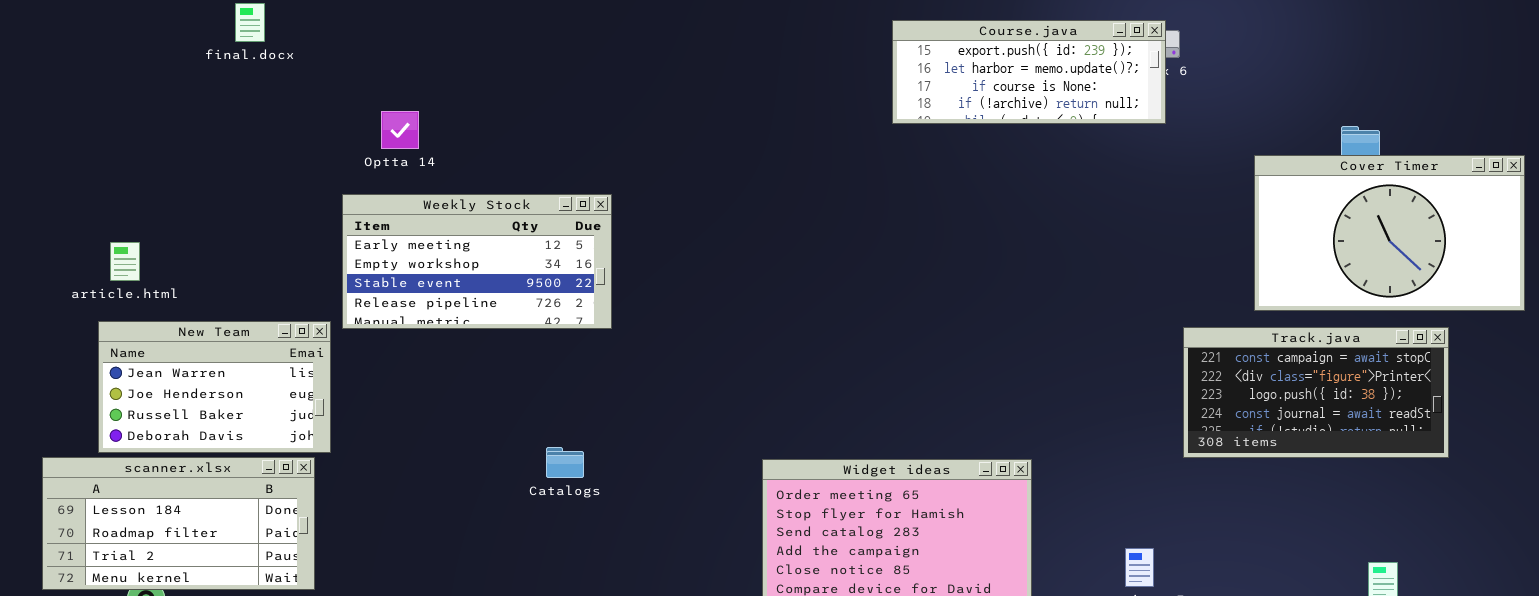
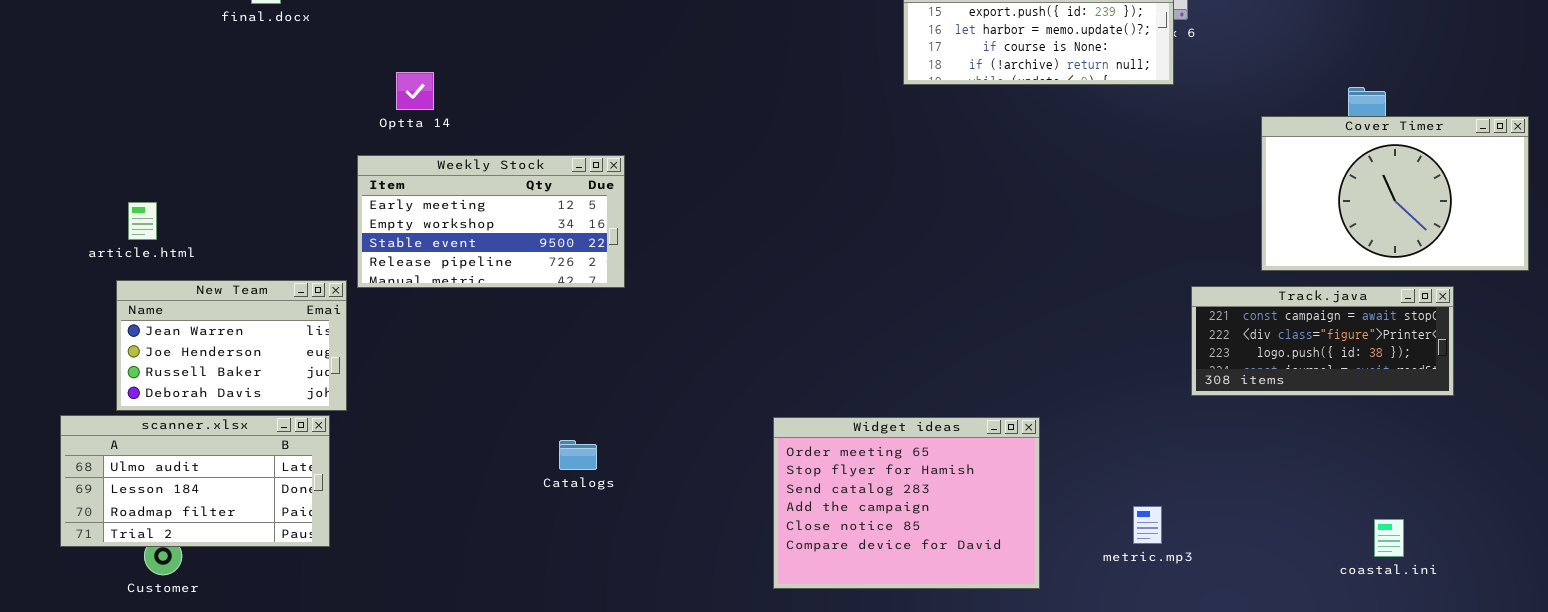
Track.java: [1183,327,1449,458] -> [1191,286,1454,396], resized
Catalogs: [546,447,584,478] -> [559,440,597,470], moved
scanner.xlsx: [42,457,315,590] -> [60,415,330,547], scrolled up 1 row

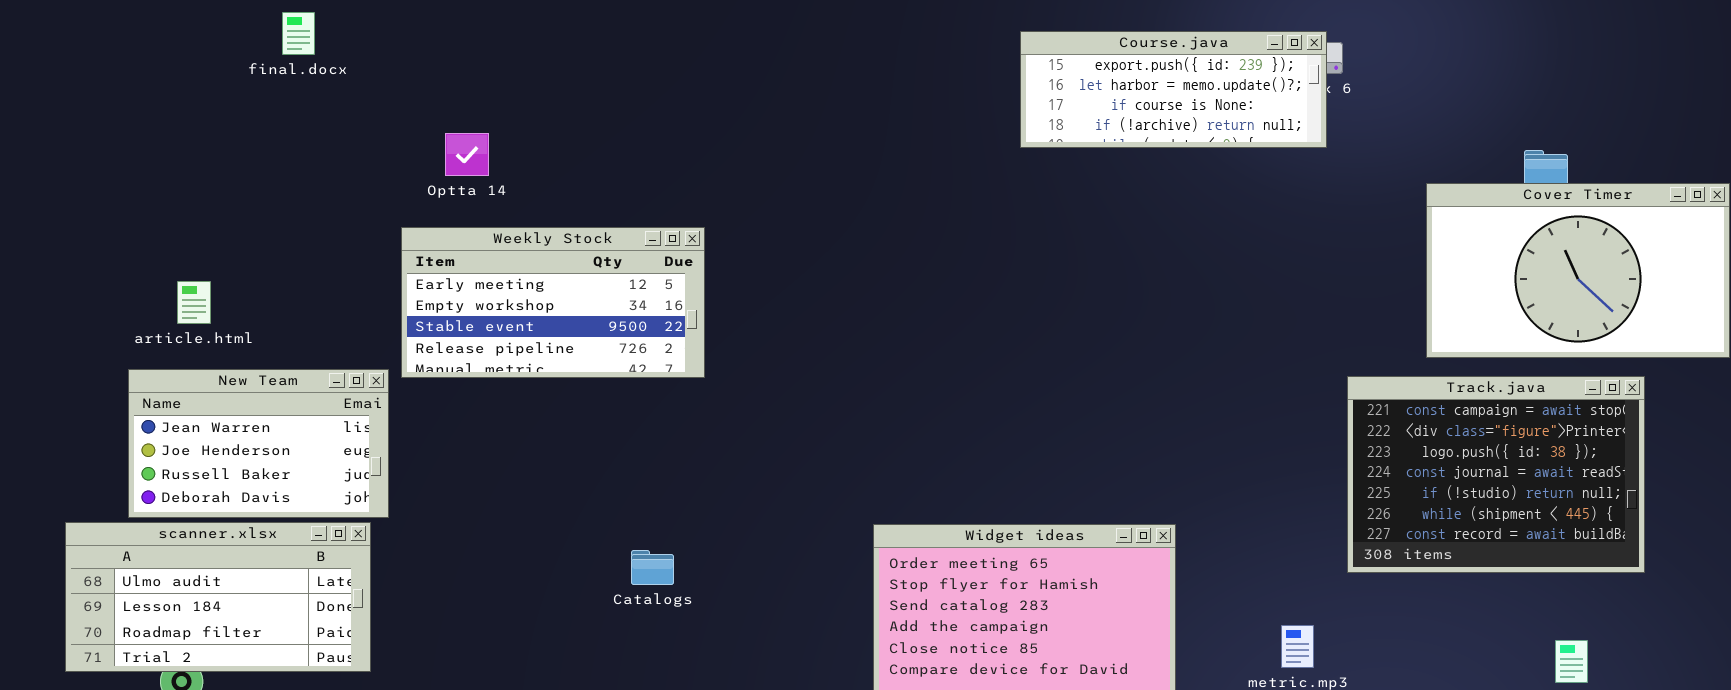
article.html: [128,202,157,240] -> [177,281,211,324], moved
Track.java: [1191,286,1454,396] -> [1347,376,1645,573], resized

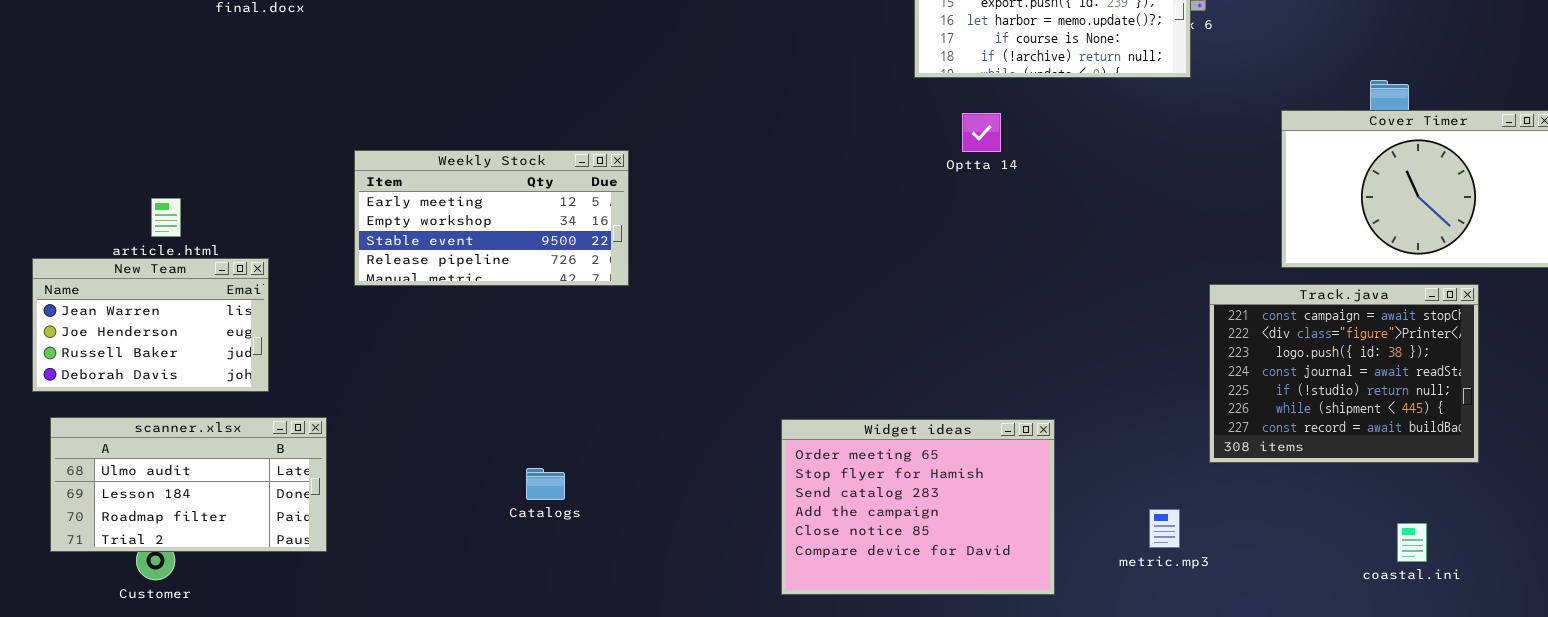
Optta 14: [445,133,489,176] -> [962,113,1001,152], moved
New Team: [128,369,389,518] -> [32,258,269,392], moved
Catalogs: [631,550,674,585] -> [526,468,565,500], moved

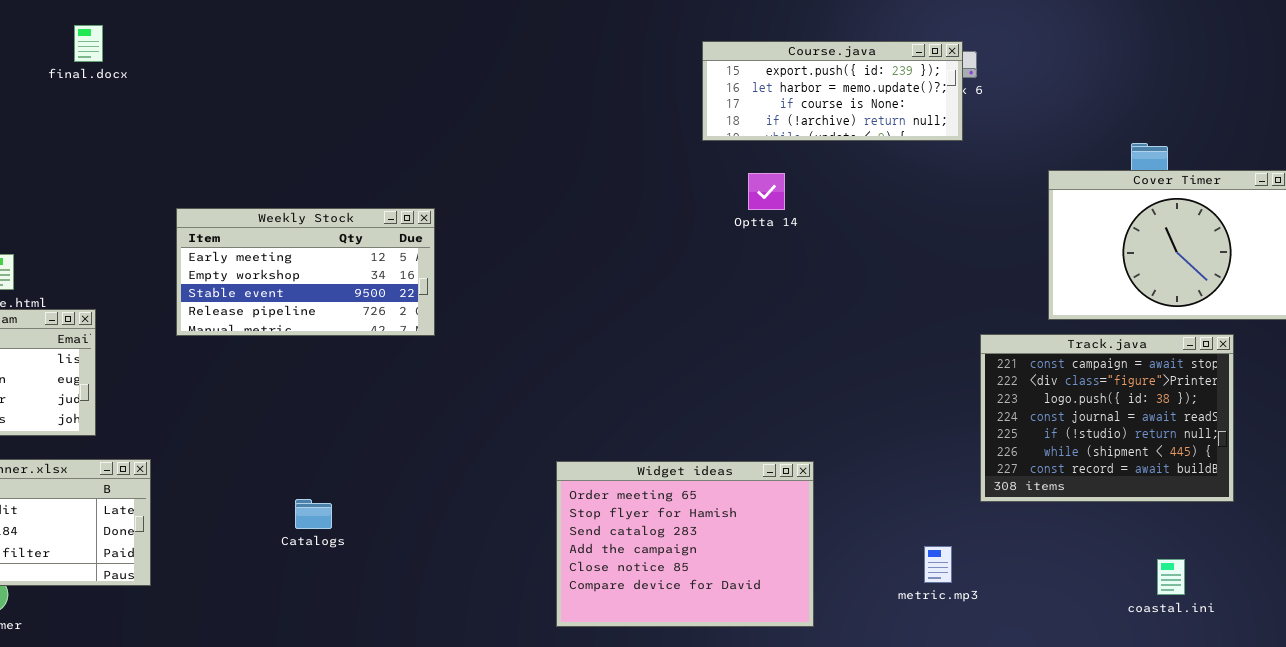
Widget ideas: [781,419,1055,595] -> [556,461,814,627], moved
Catalogs: [526,468,565,500] -> [295,499,332,529], moved

